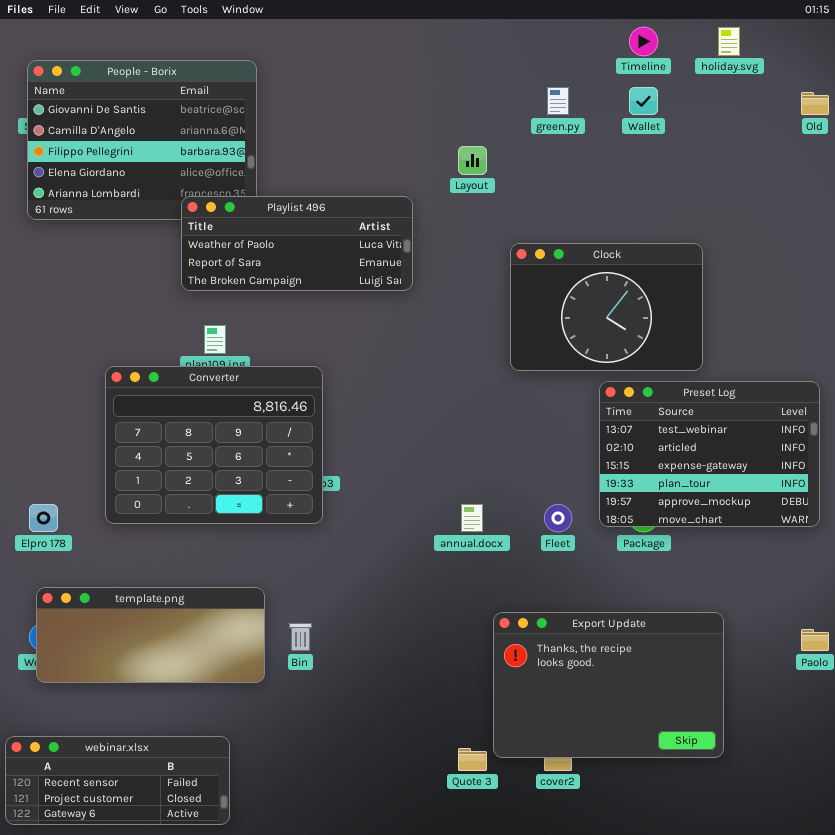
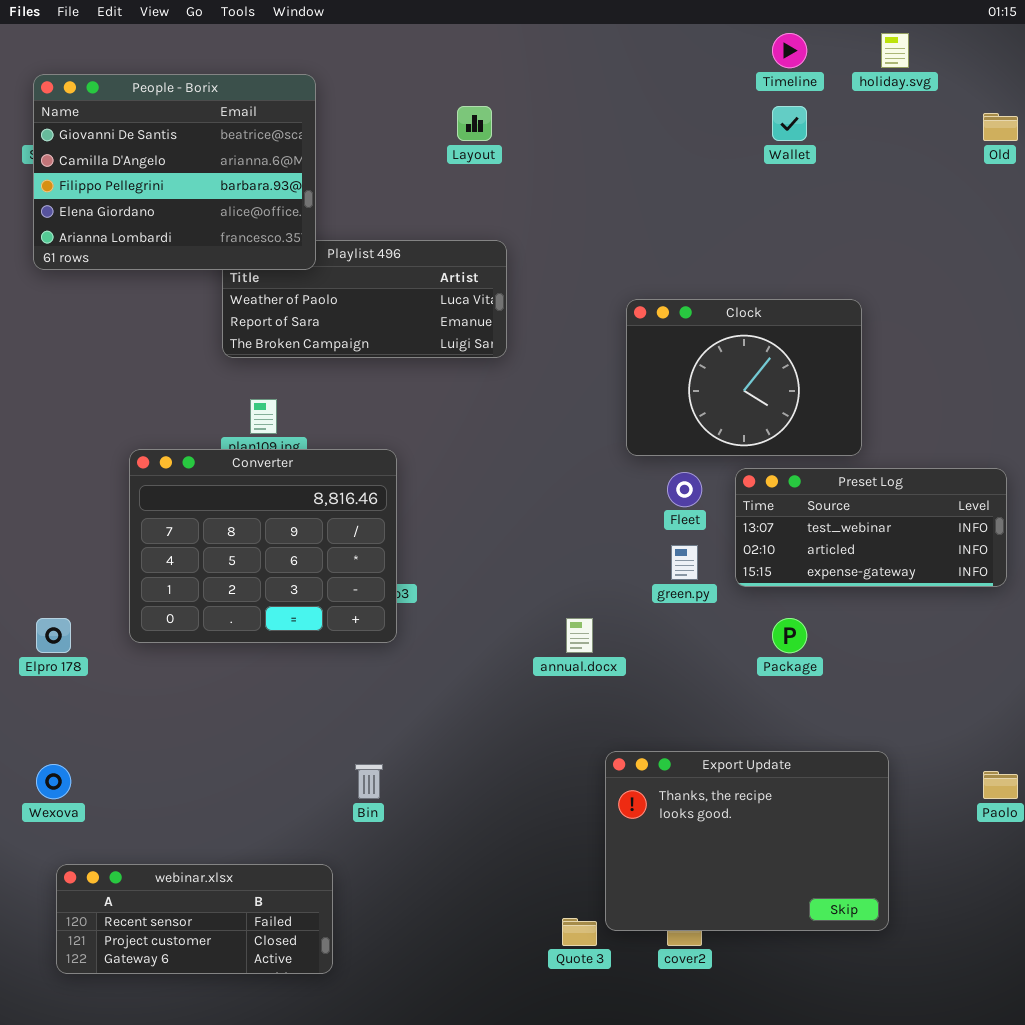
People - Borix: [27,60,257,220] -> [33,74,316,270], raised
green.py: [547,87,569,115] -> [671,545,698,580], moved
Layout: [458,146,487,175] -> [457,106,492,141], moved
Preset Log: [599,381,820,527] -> [735,468,1007,587], resized
Fleet: [544,504,572,532] -> [667,472,702,507], moved
template.png: [36,587,265,683] -> none, closed
webinar.xlsx: [5,736,230,825] -> [56,864,333,974], moved

